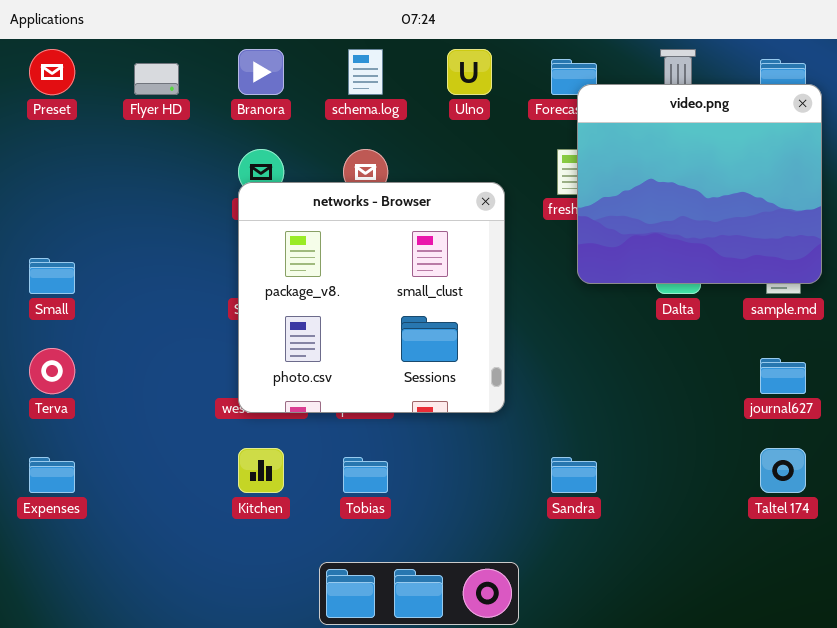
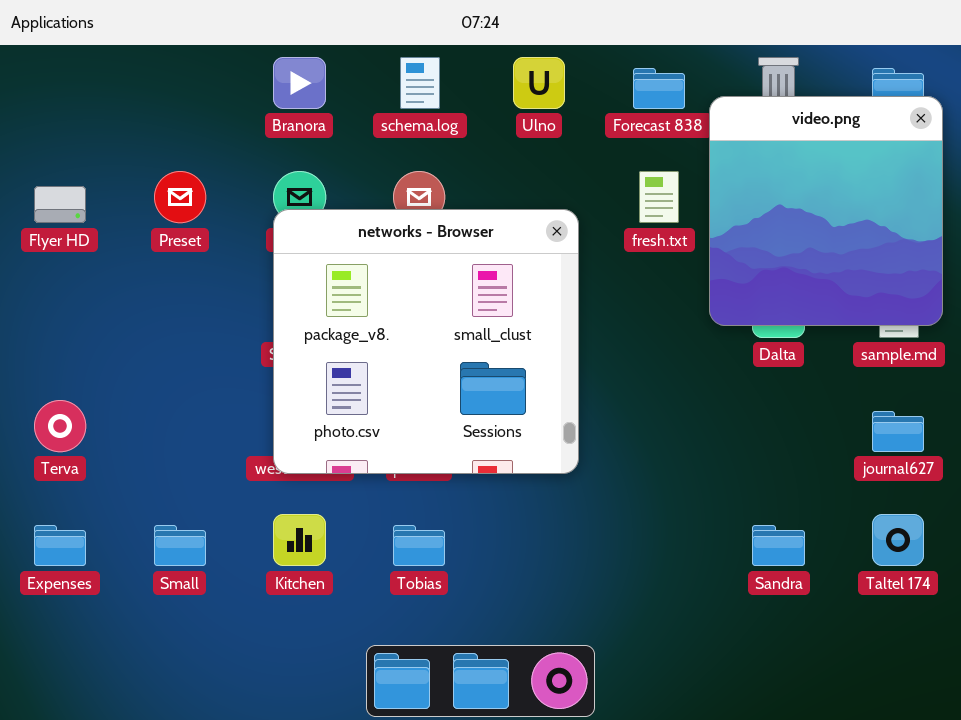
Preset: [29,49,75,95] -> [154,171,206,223], moved
Flyer HD: [134,63,179,95] -> [34,186,86,223], moved
video.png: [577,84,822,284] -> [709,96,943,326], resized
Small: [29,258,75,294] -> [154,525,206,566], moved
Sandra: [551,457,597,493] -> [752,525,805,566], moved

